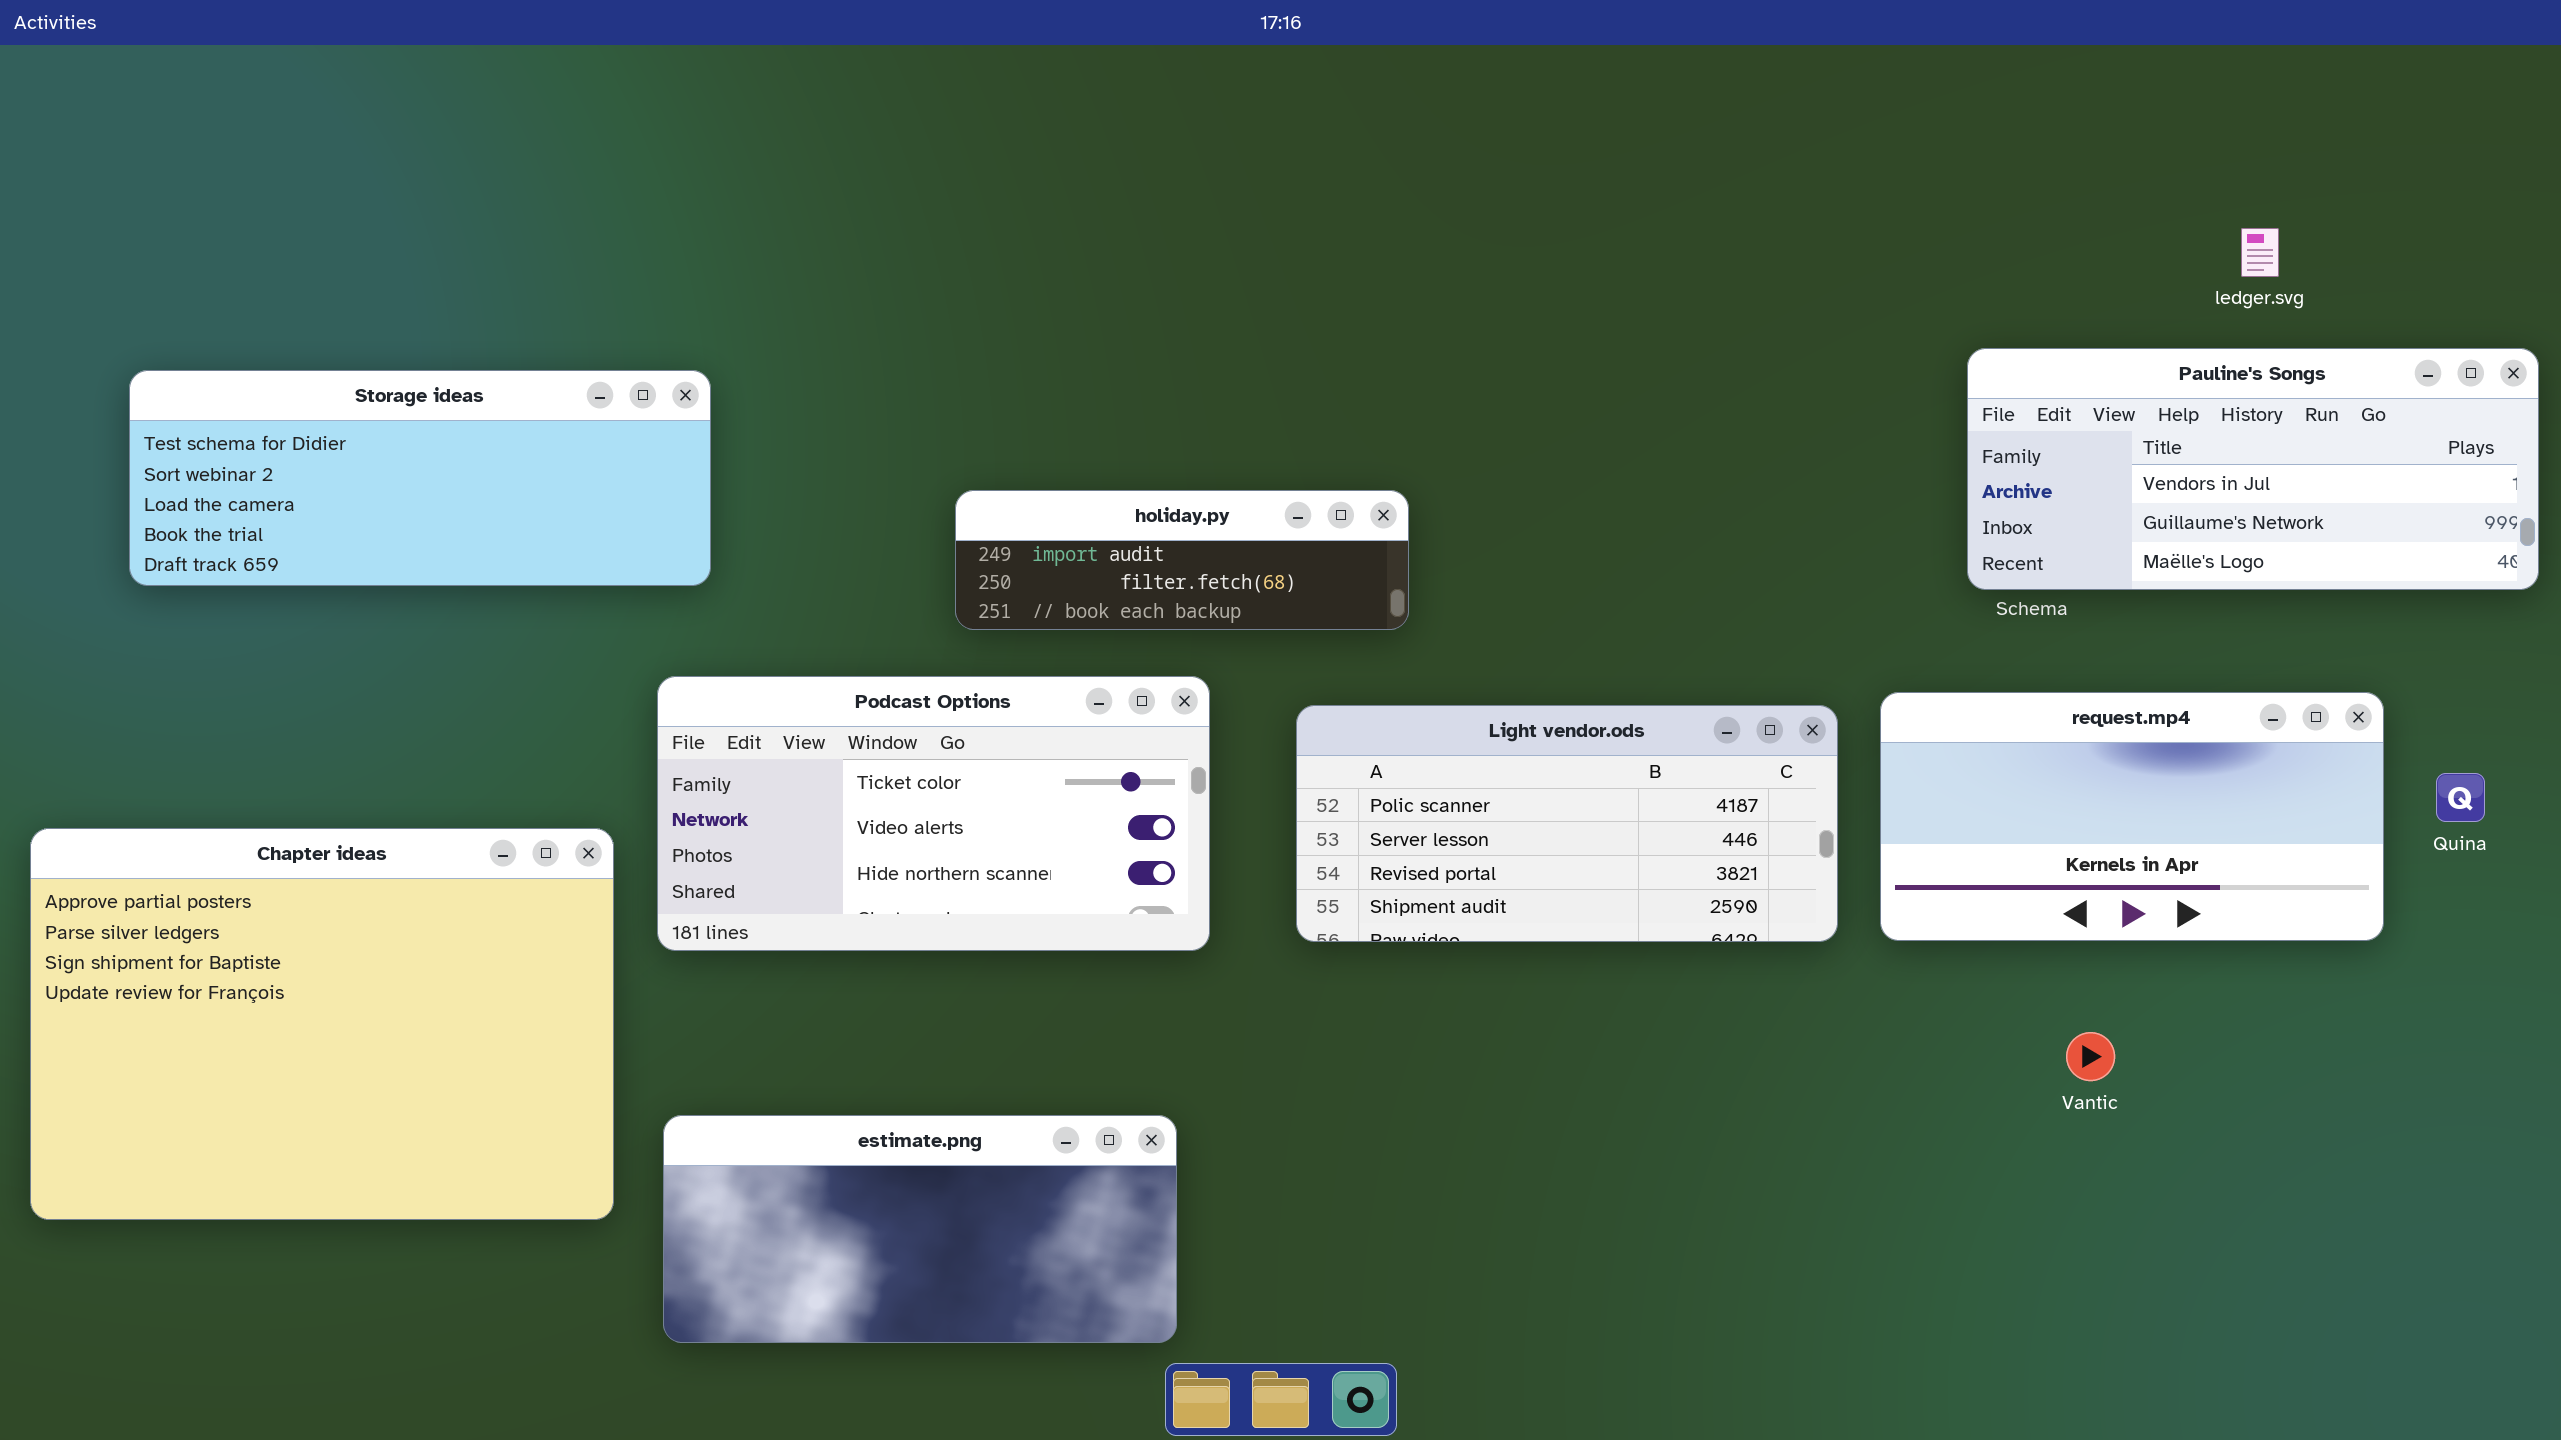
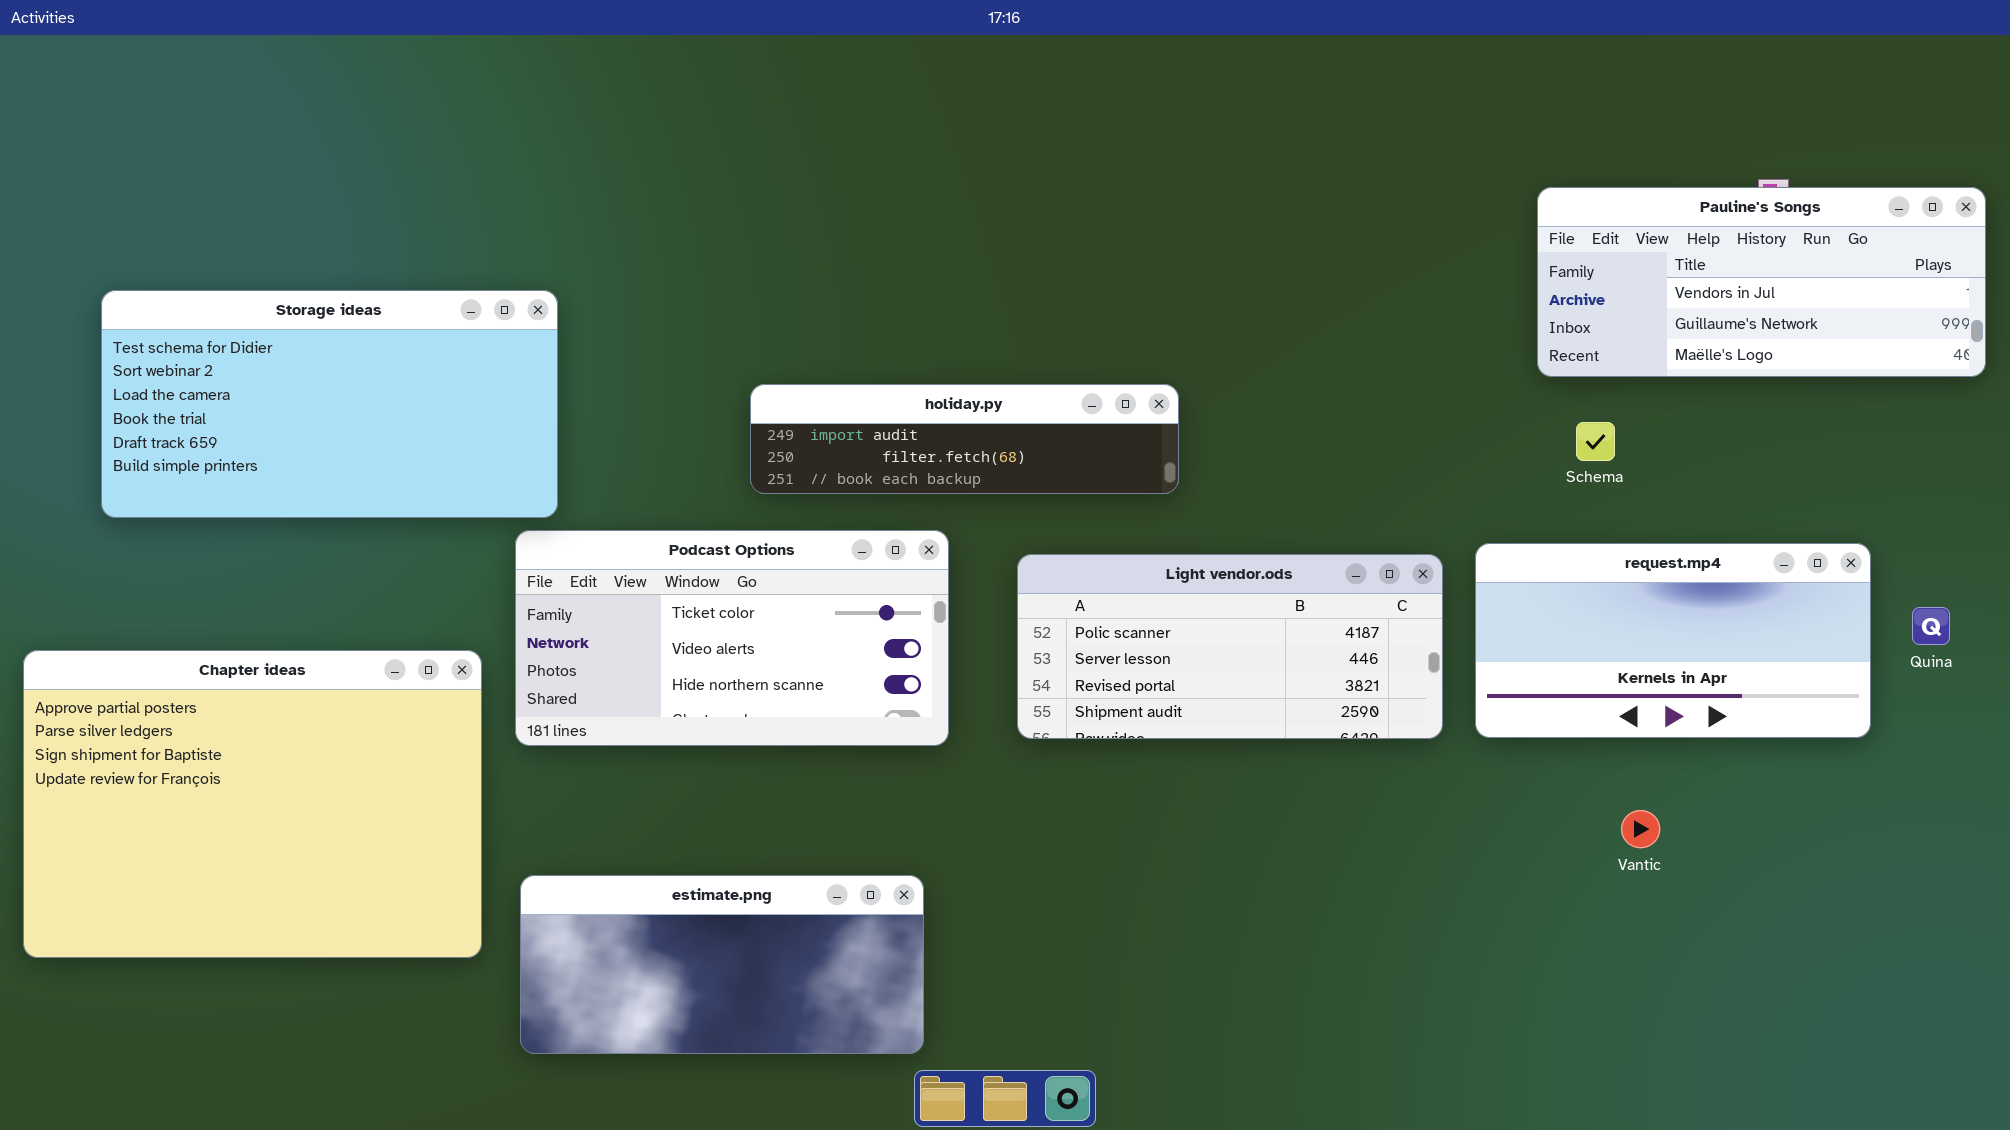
Pauline's Songs: [1967,348,2539,590] -> [1537,187,1986,377], moved
Storage ideas: [129,370,711,586] -> [101,290,558,518], resized
holiday.py: [955,490,1409,630] -> [750,384,1179,494], resized

